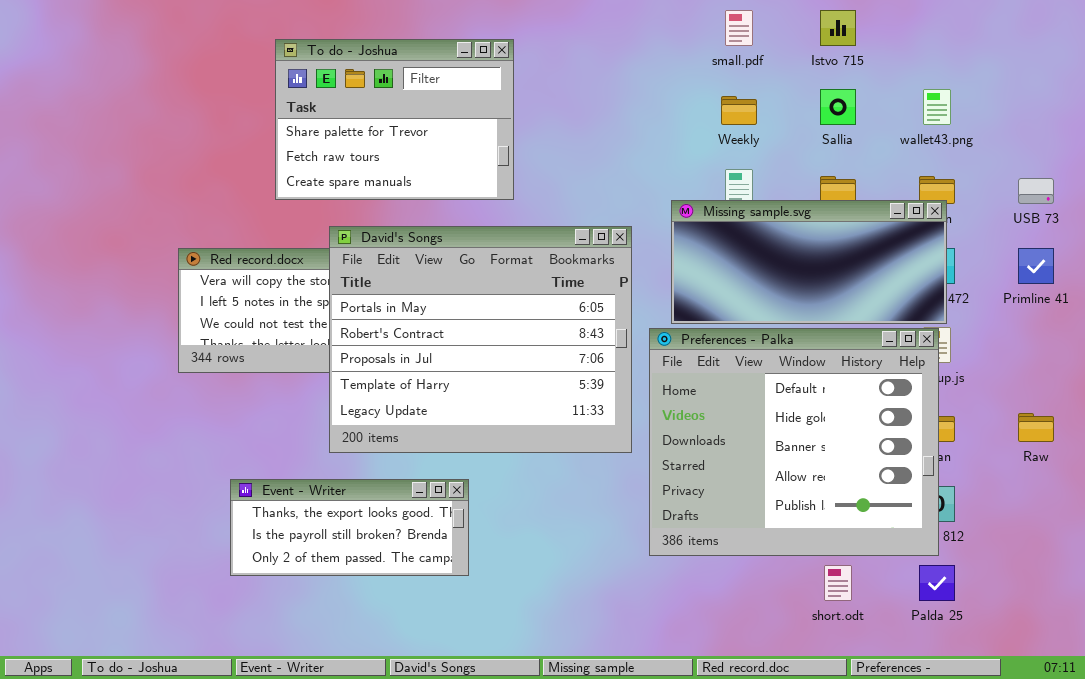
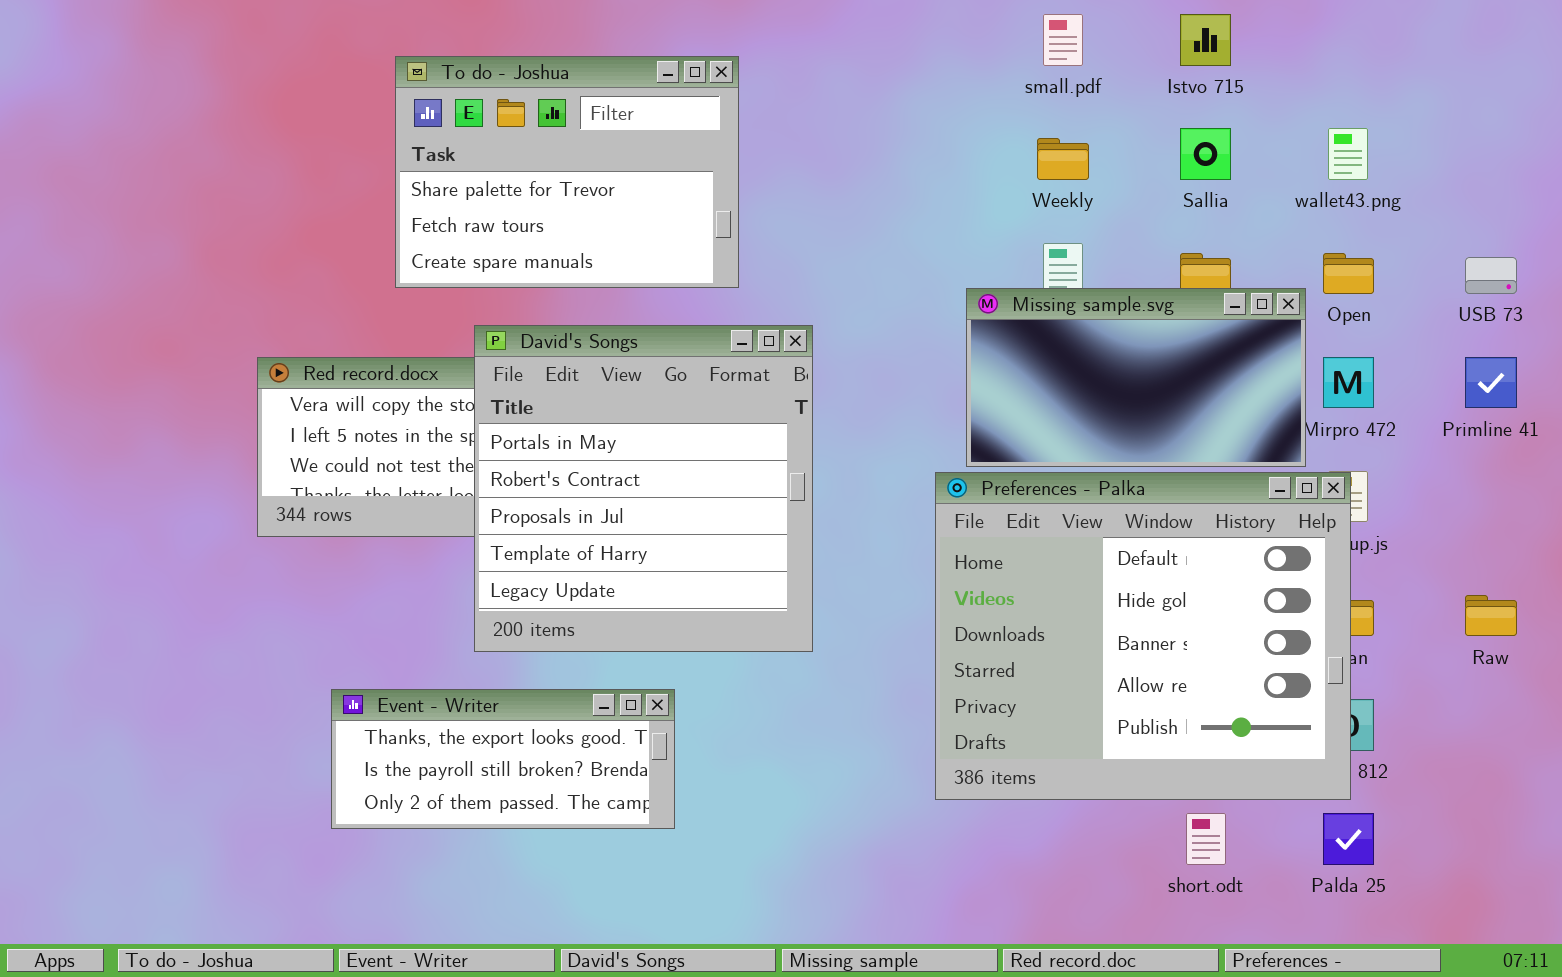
Missing sample.svg: [671,200,947,324] -> [966,288,1306,467], resized
David's Songs: [329,226,632,453] -> [474,325,813,652], resized

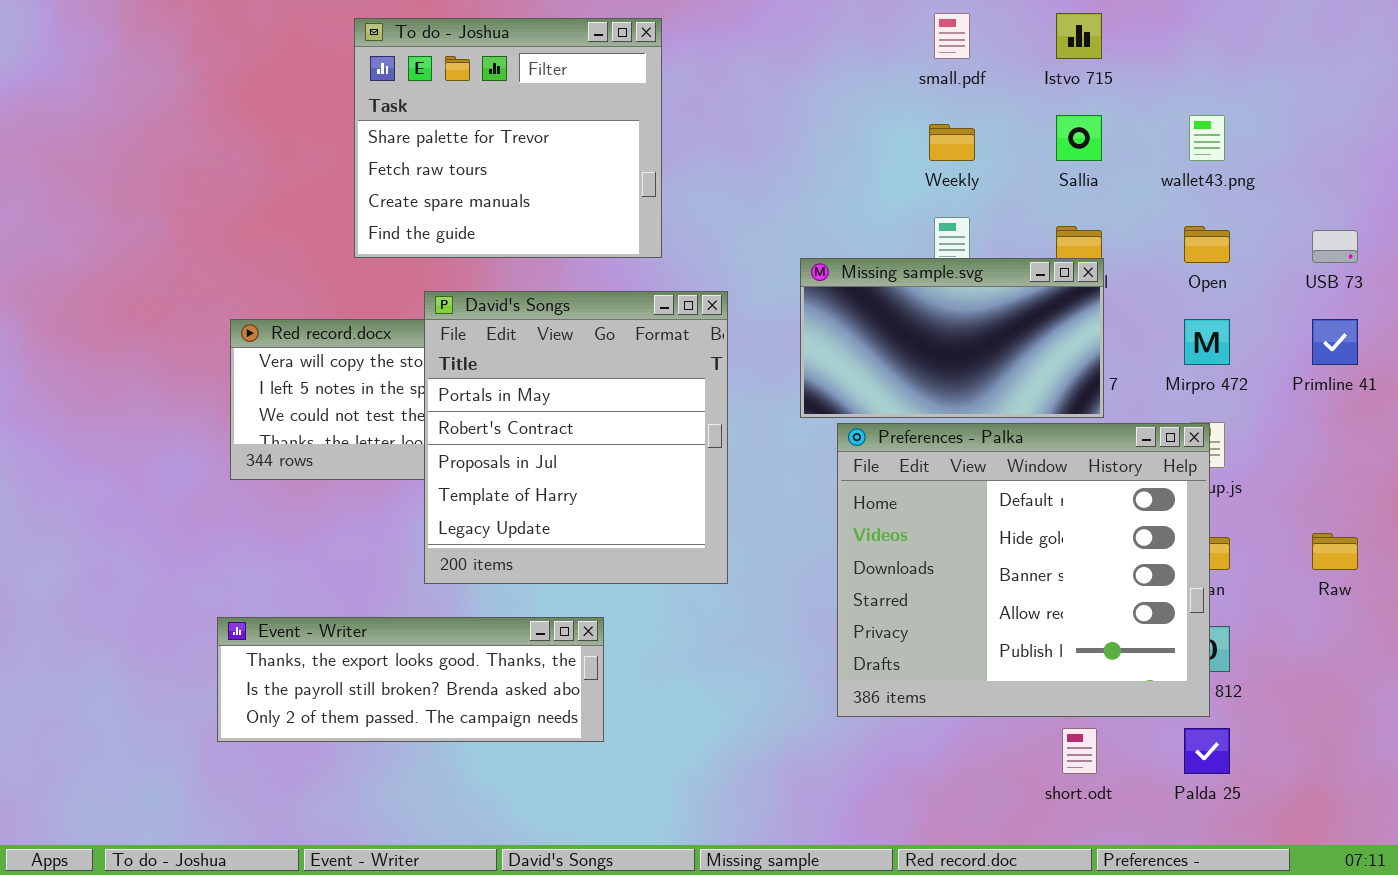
To do - Joshua: [395,56,739,288] -> [354,18,662,258], resized
Missing sample.svg: [966,288,1306,467] -> [800,258,1104,418], moved
Event - Writer: [331,689,675,829] -> [217,617,604,742], resized

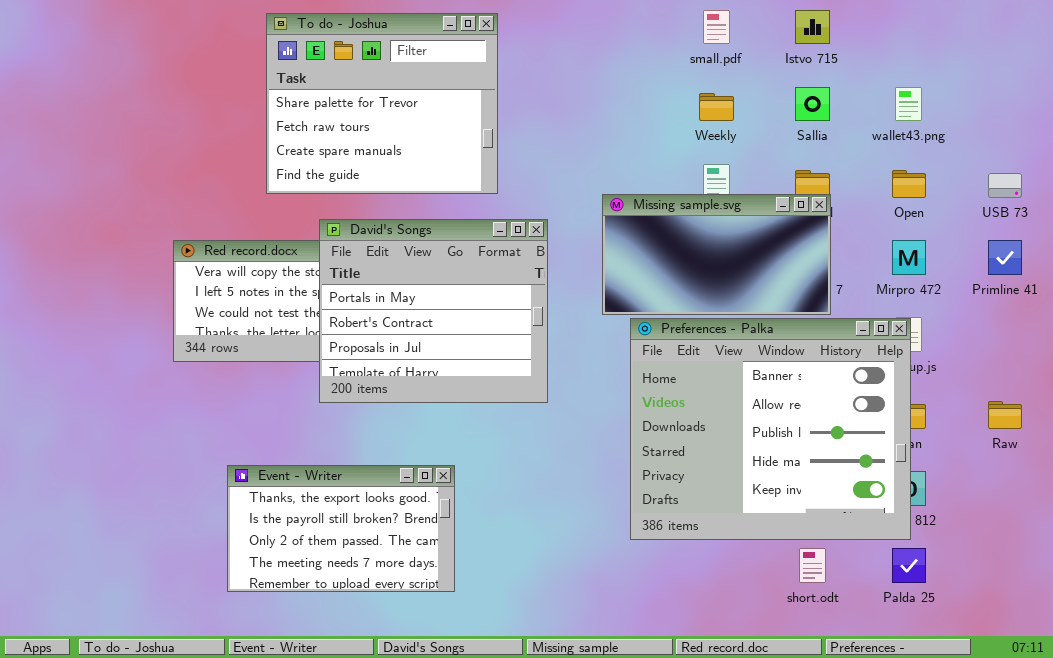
David's Songs: [424,291,728,584] -> [319,219,548,403], resized
Preferences - Palka: [837,423,1210,717] -> [630,318,911,540], scrolled down 2 rows
Event - Writer: [217,617,604,742] -> [227,465,455,592], resized

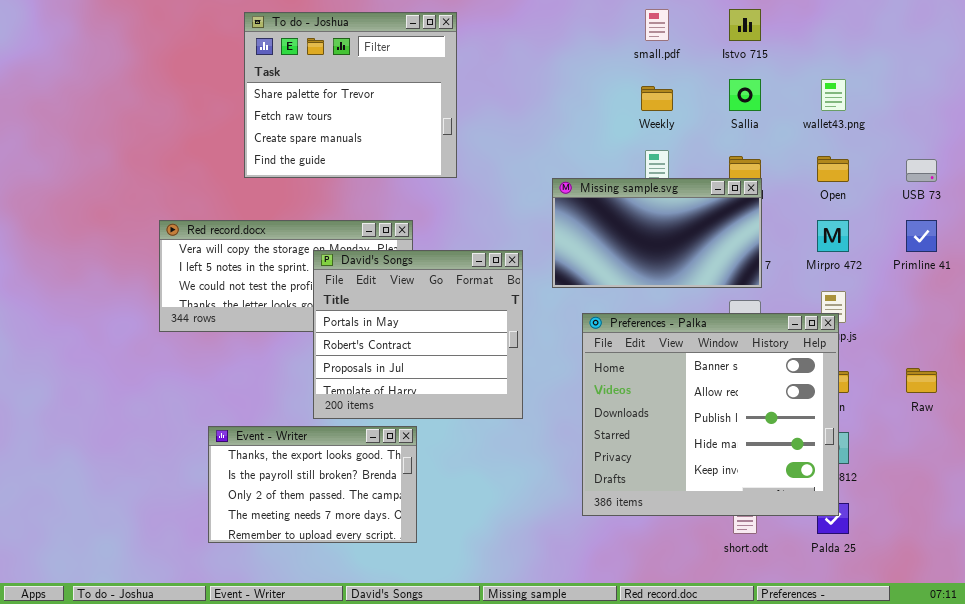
David's Songs: [319,219,548,403] -> [313,250,523,419], moved
Preferences - Palka: [630,318,911,540] -> [582,313,839,516], moved

